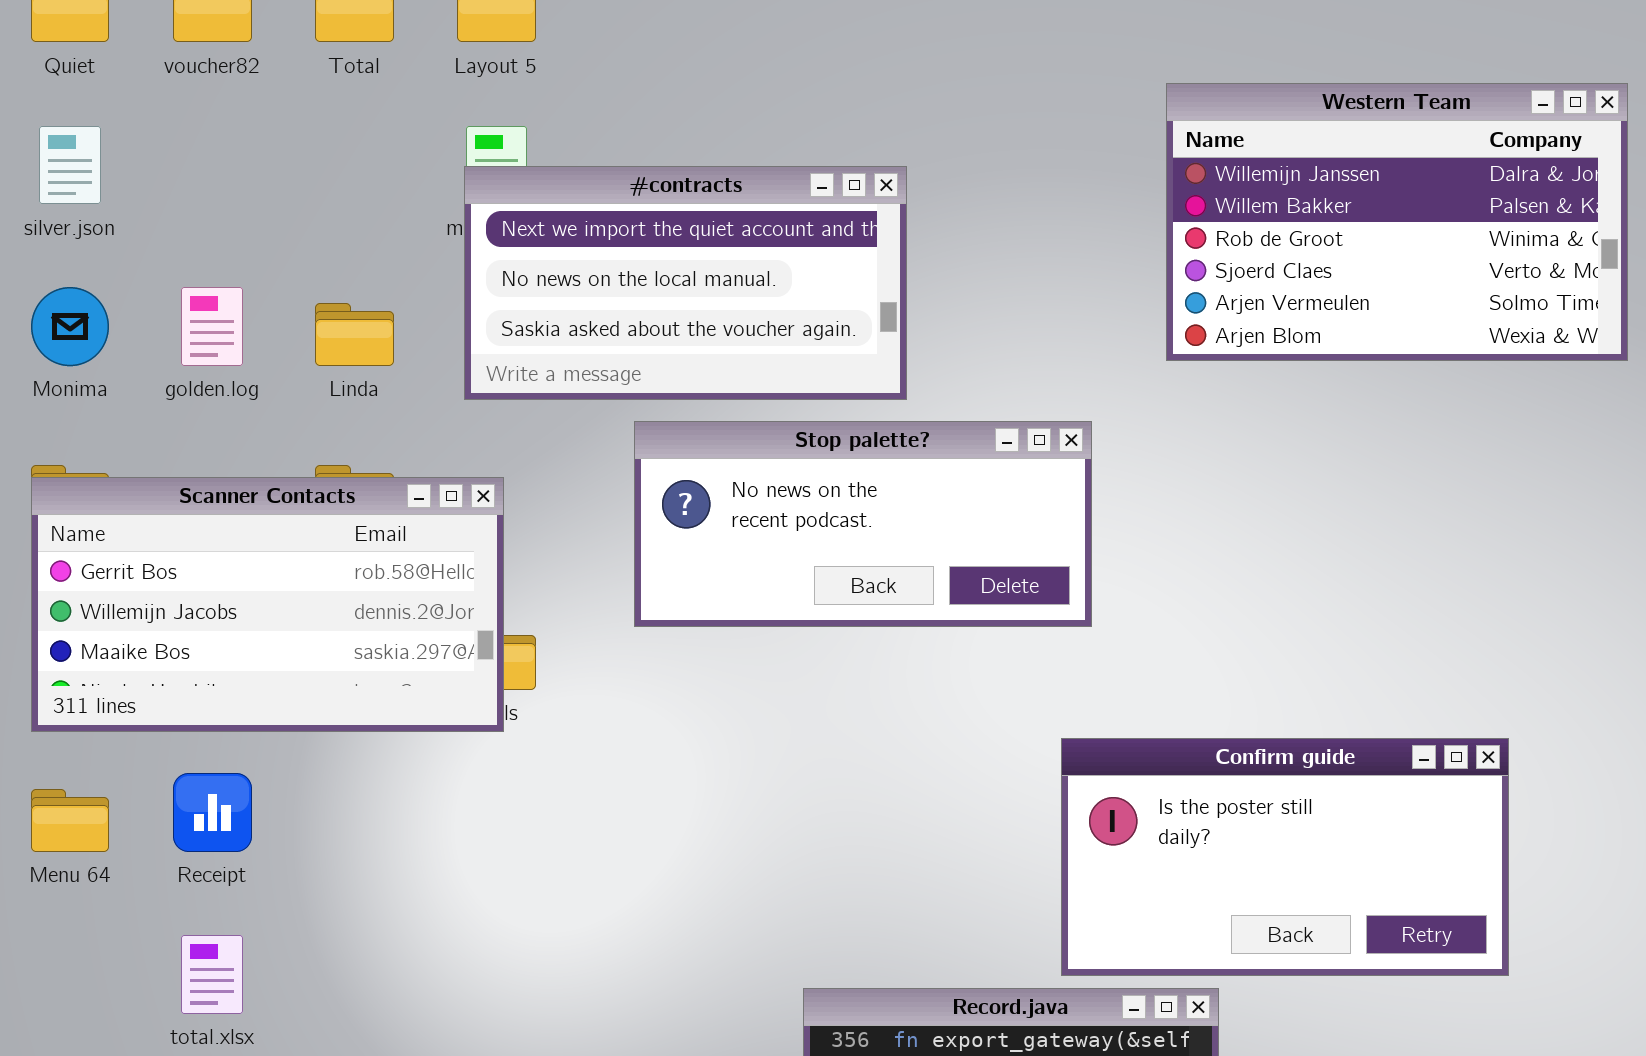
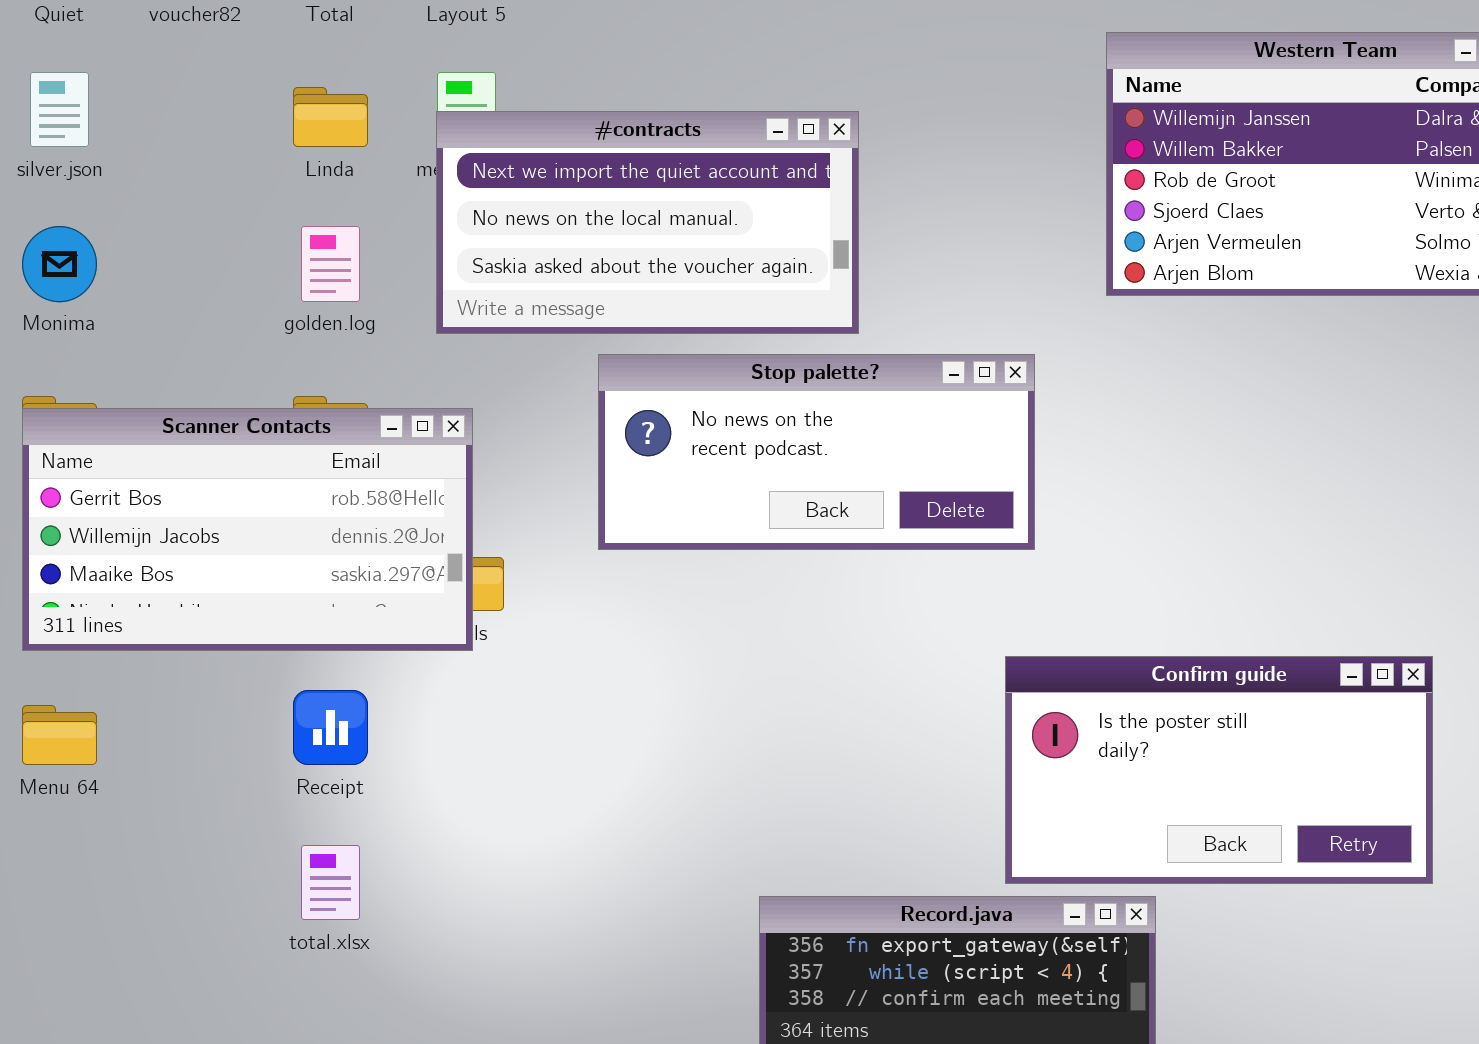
golden.log: [181,287,243,366] -> [301,226,360,302], moved
Linda: [315,303,394,366] -> [293,87,368,147], moved
Receipt: [173,773,252,852] -> [293,690,368,765], moved
total.xlsx: [181,935,243,1014] -> [301,845,360,920], moved

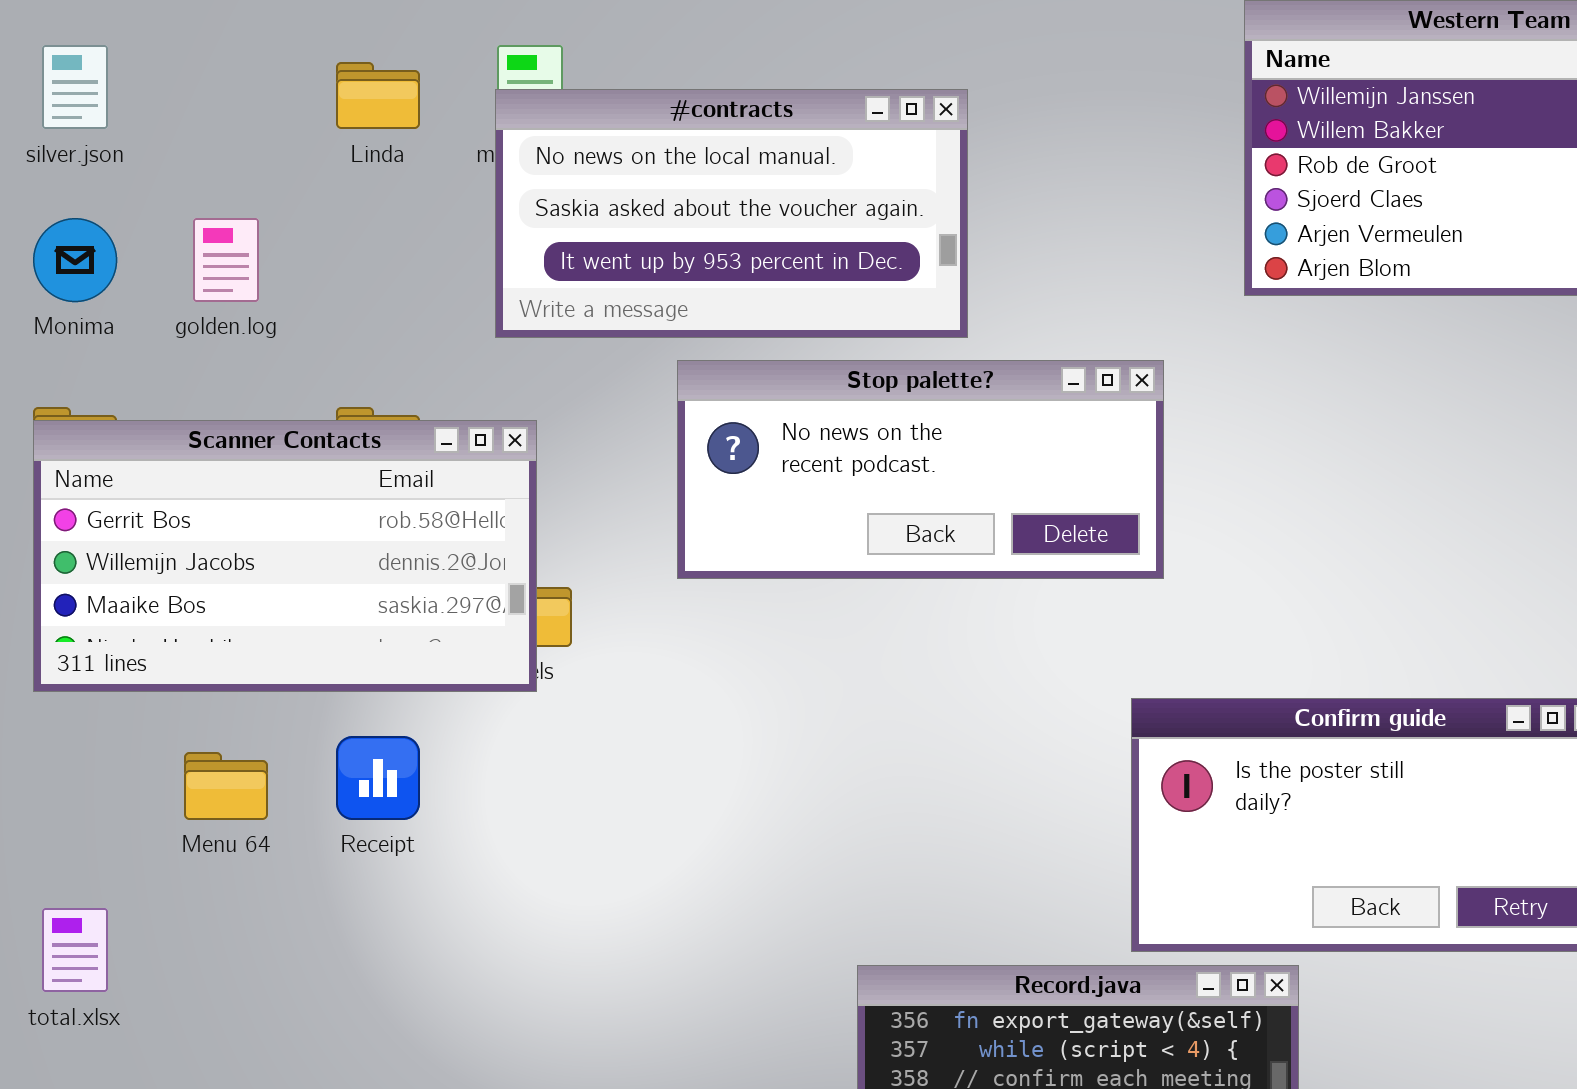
#contracts: [436,111,859,334] -> [495,89,968,338], scrolled down 1 row
golden.log: [301,226,360,302] -> [193,218,259,302], moved
Menu 64: [22,705,97,765] -> [184,752,268,820], moved
total.xlsx: [301,845,360,920] -> [42,908,108,992], moved

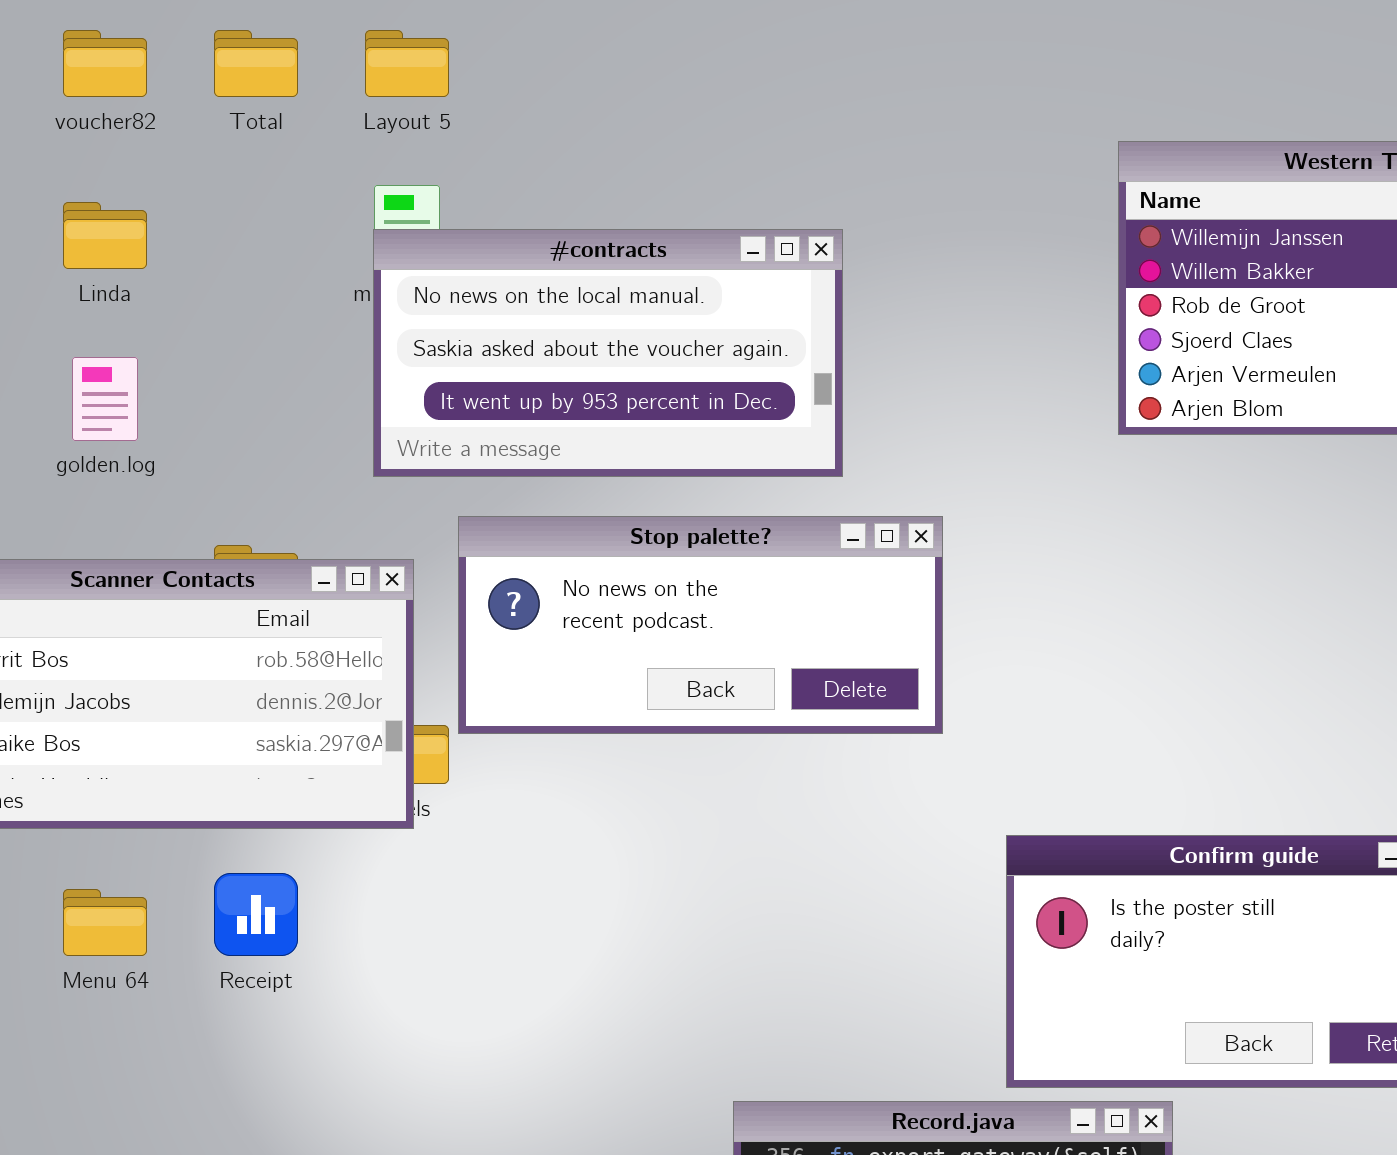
Linda: [336,62,420,129] -> [63,202,147,269], moved
Stop palette?: [677,360,1164,579] -> [458,516,943,734], moved

